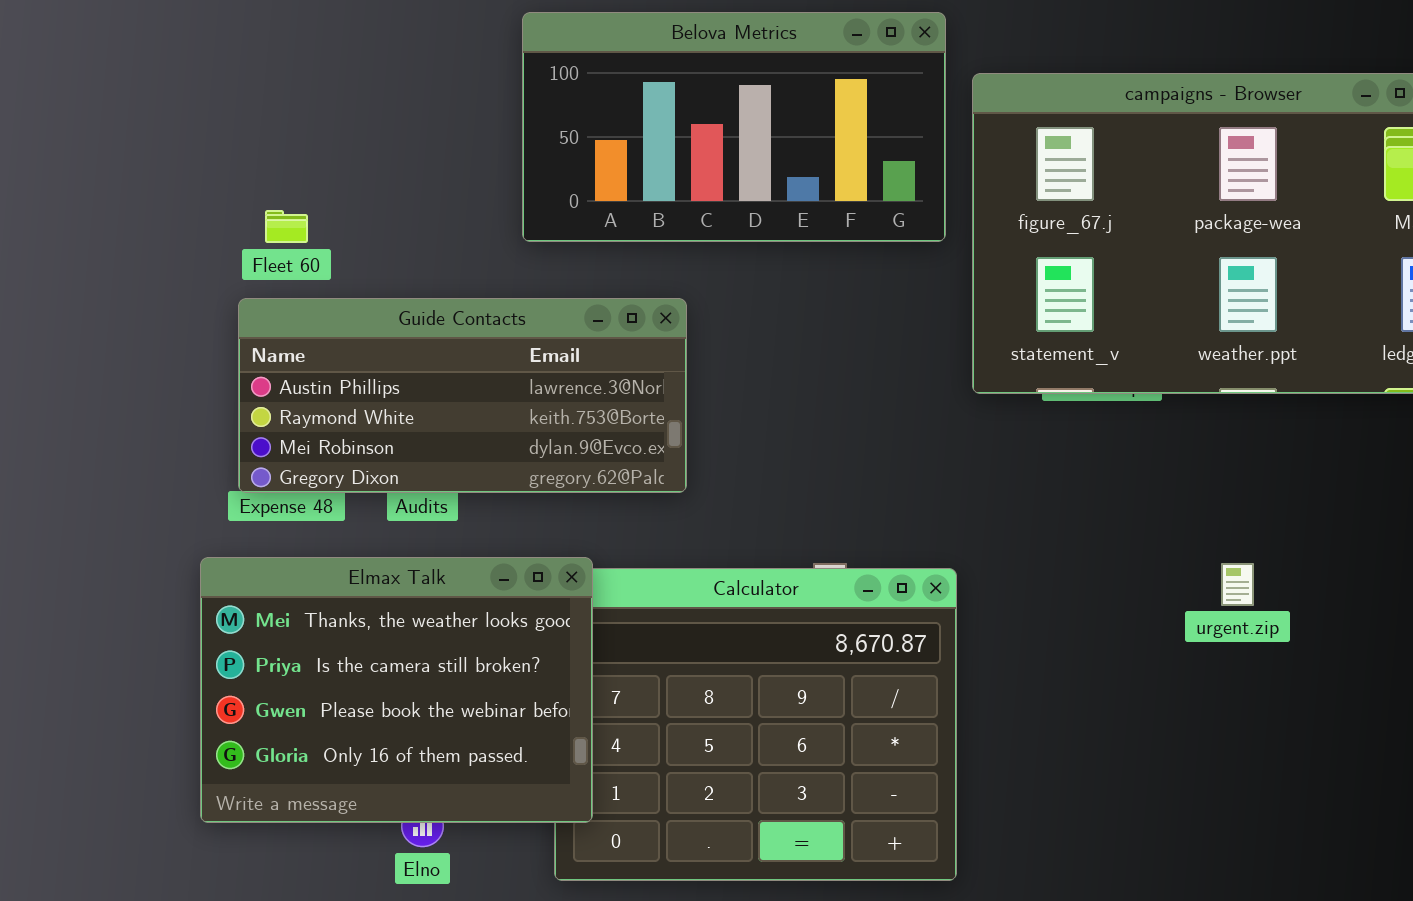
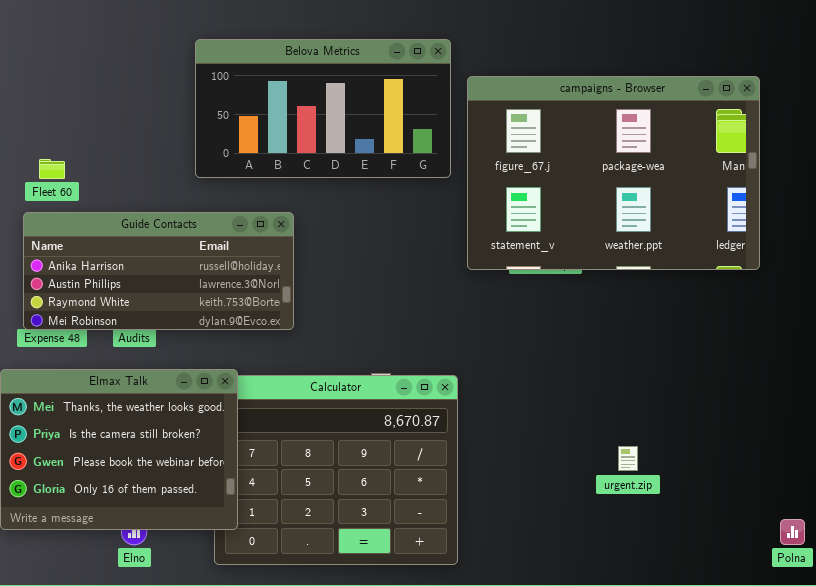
Guide Contacts: [238,298,687,493] -> [23,212,294,330], scrolled up 1 row
urgent.zip: [1221,563,1254,606] -> [618,446,638,471], moved

